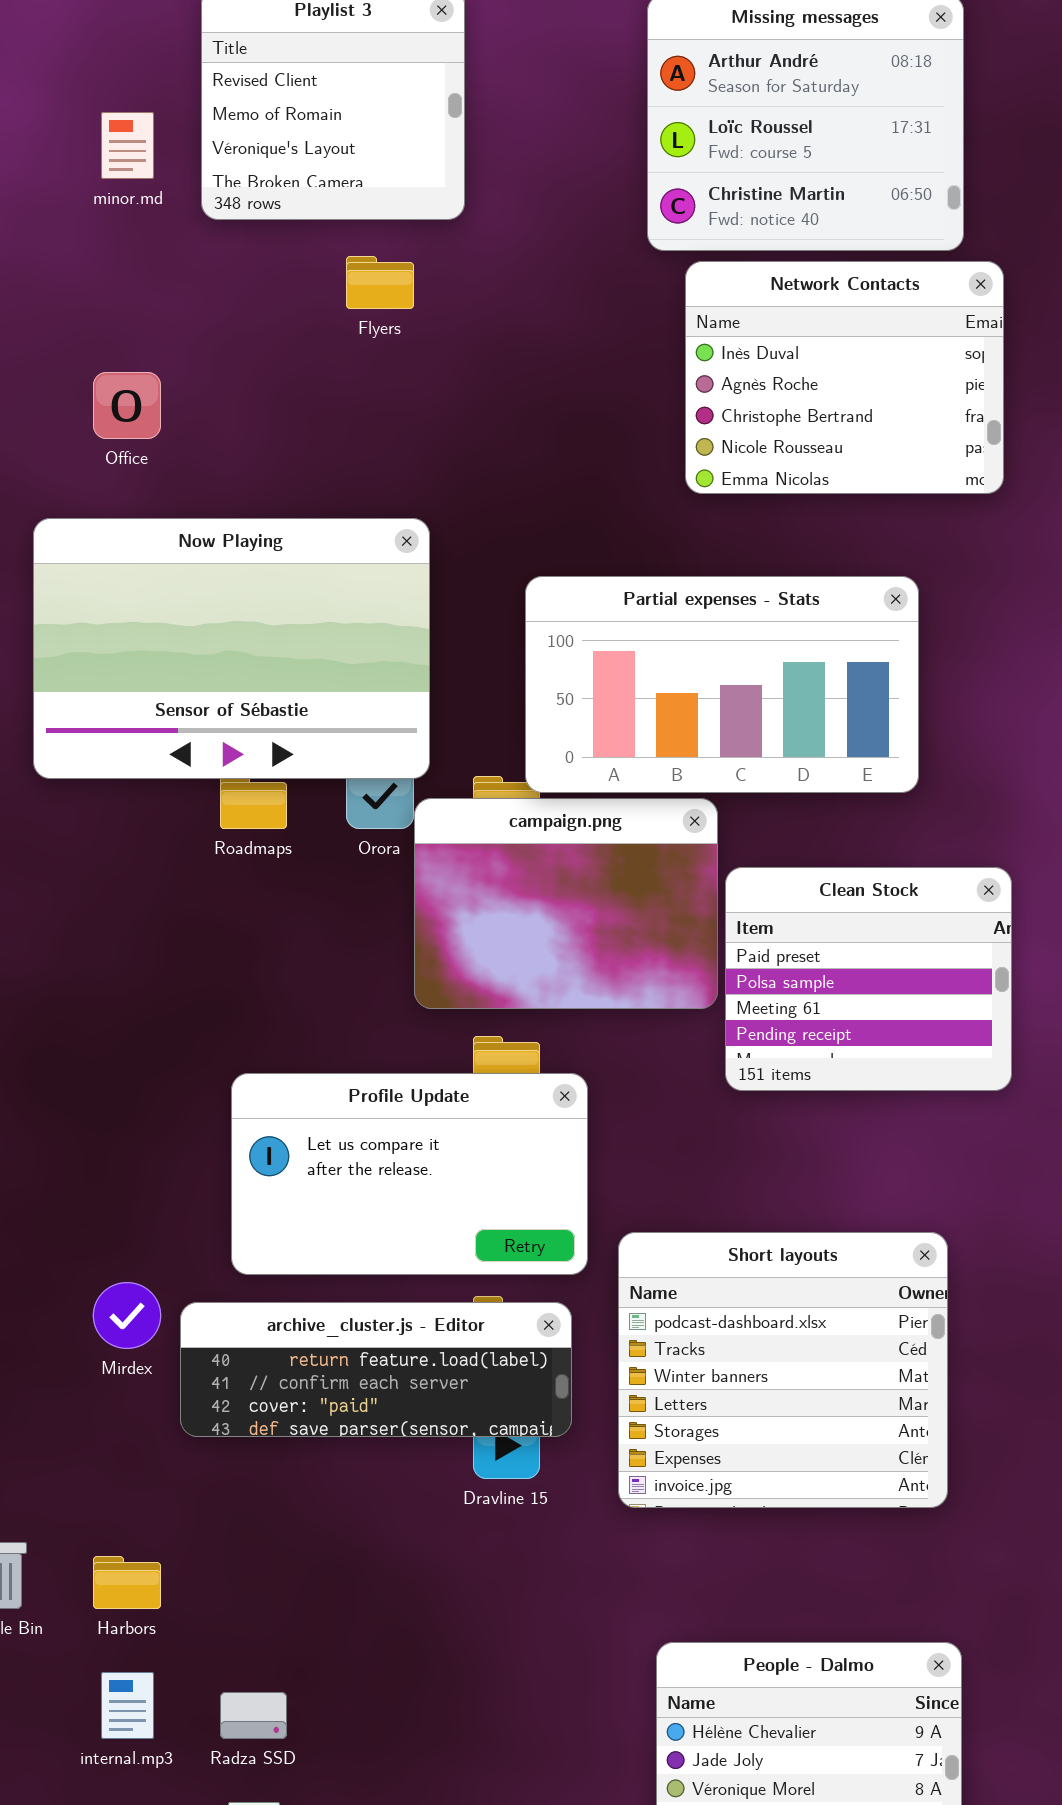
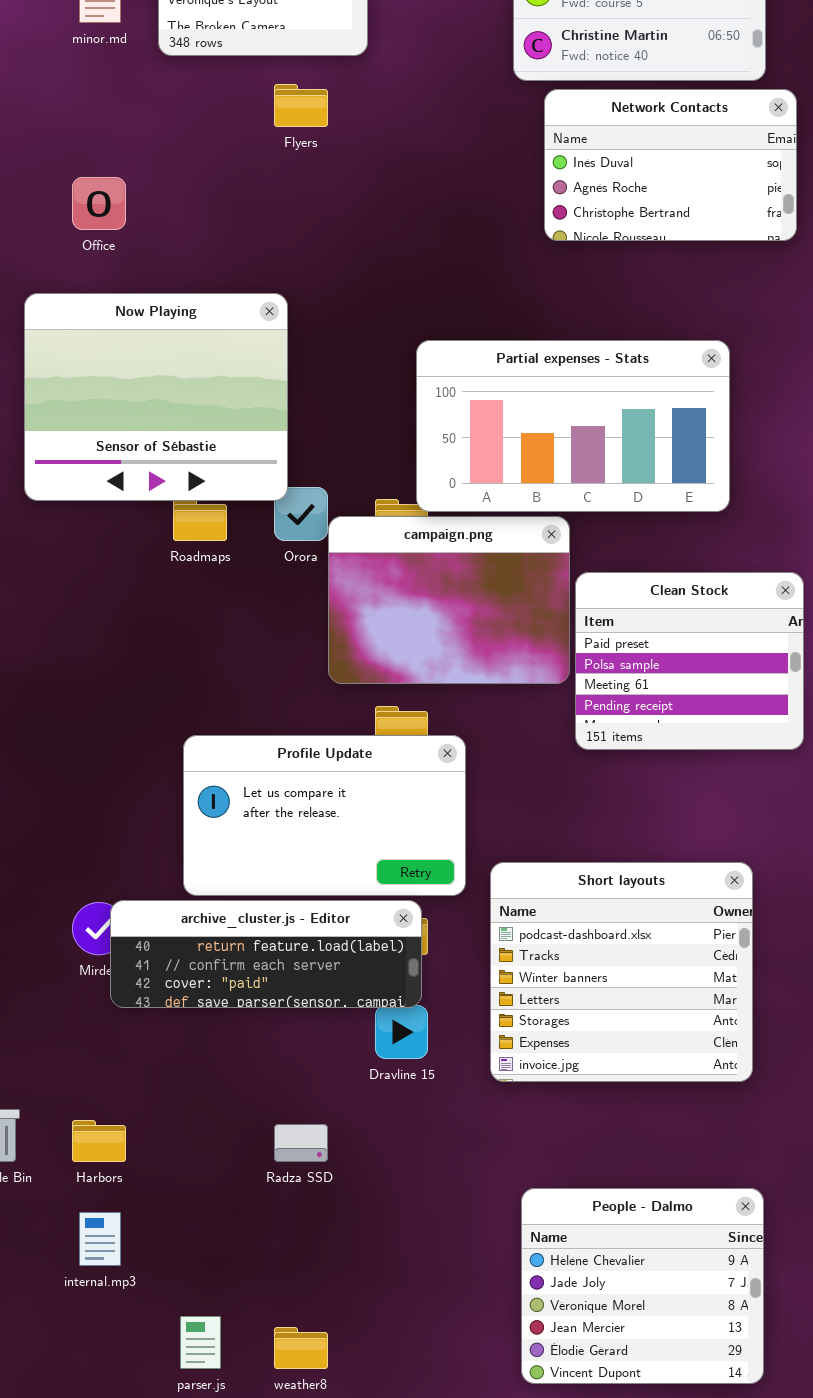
Network Contacts: [685,261,1004,494] -> [544,89,797,241], resized
Now Playing: [33,518,430,779] -> [24,293,288,501], resized
archive_cluster.js - Editor: [180,1302,572,1437] -> [110,900,422,1008], moved
Radza SSD: [220,1692,287,1739] -> [274,1124,328,1162], moved

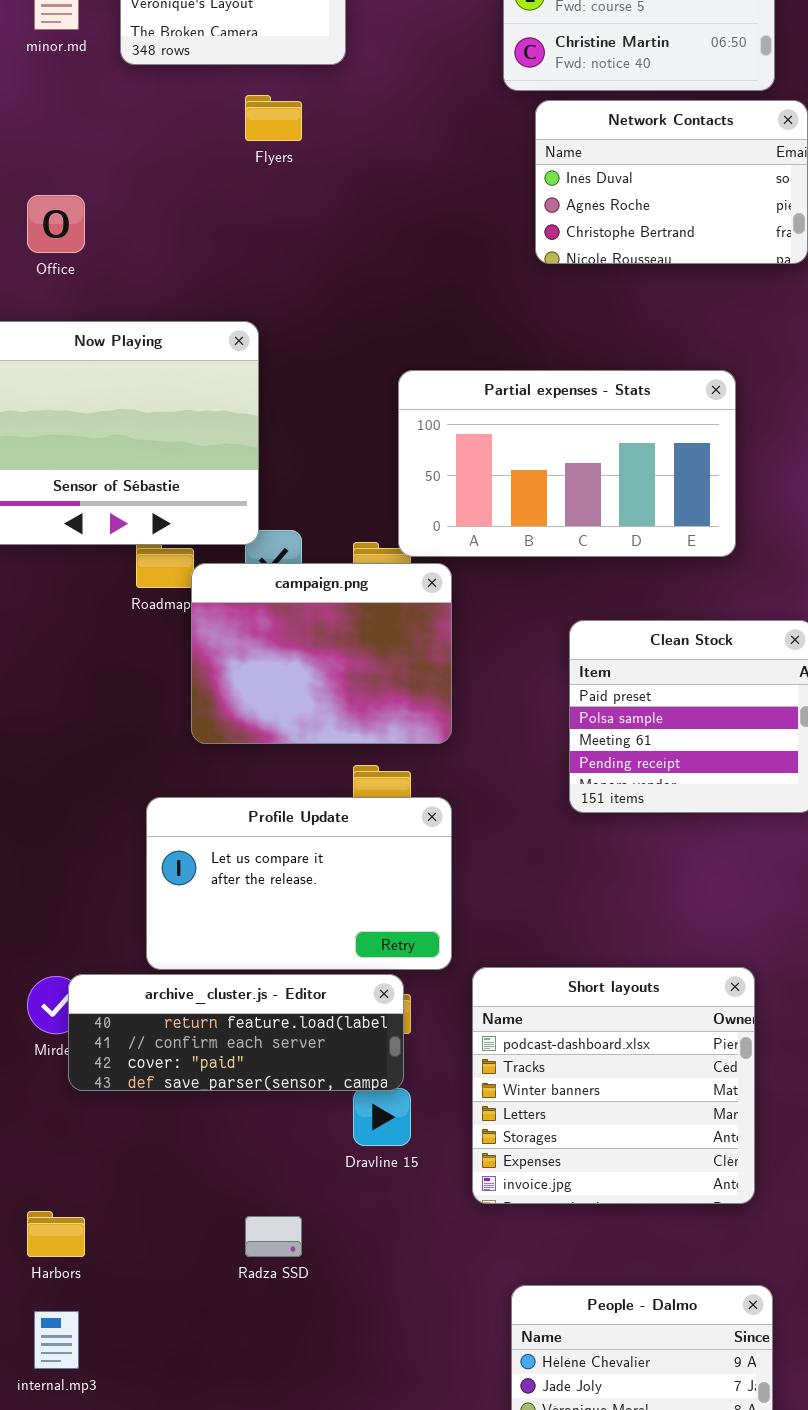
campaign.png: [328,516,570,684] -> [191,563,452,744], moved
Short layouts: [490,862,753,1082] -> [472,967,755,1204], moved

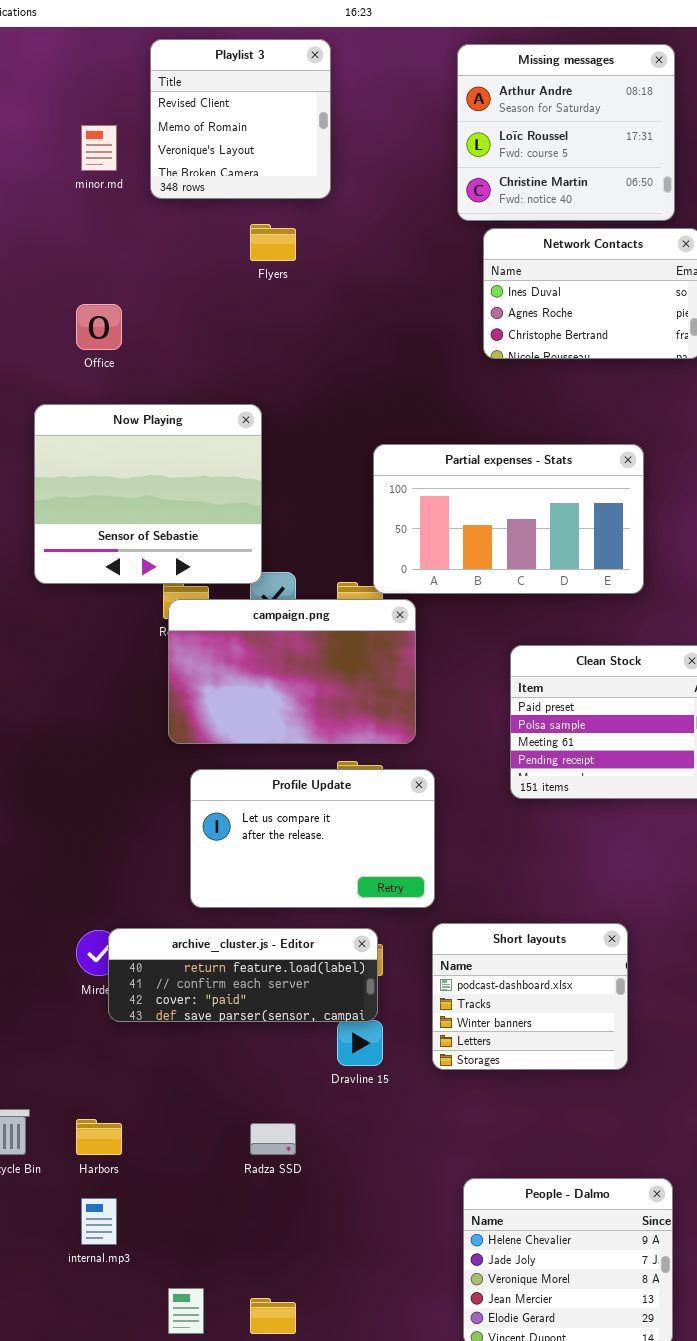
campaign.png: [191,563,452,744] -> [168,599,416,744], resized
Profile Update: [146,797,452,970] -> [190,769,435,908], moved
Short layouts: [472,967,755,1204] -> [432,923,628,1070], resized

